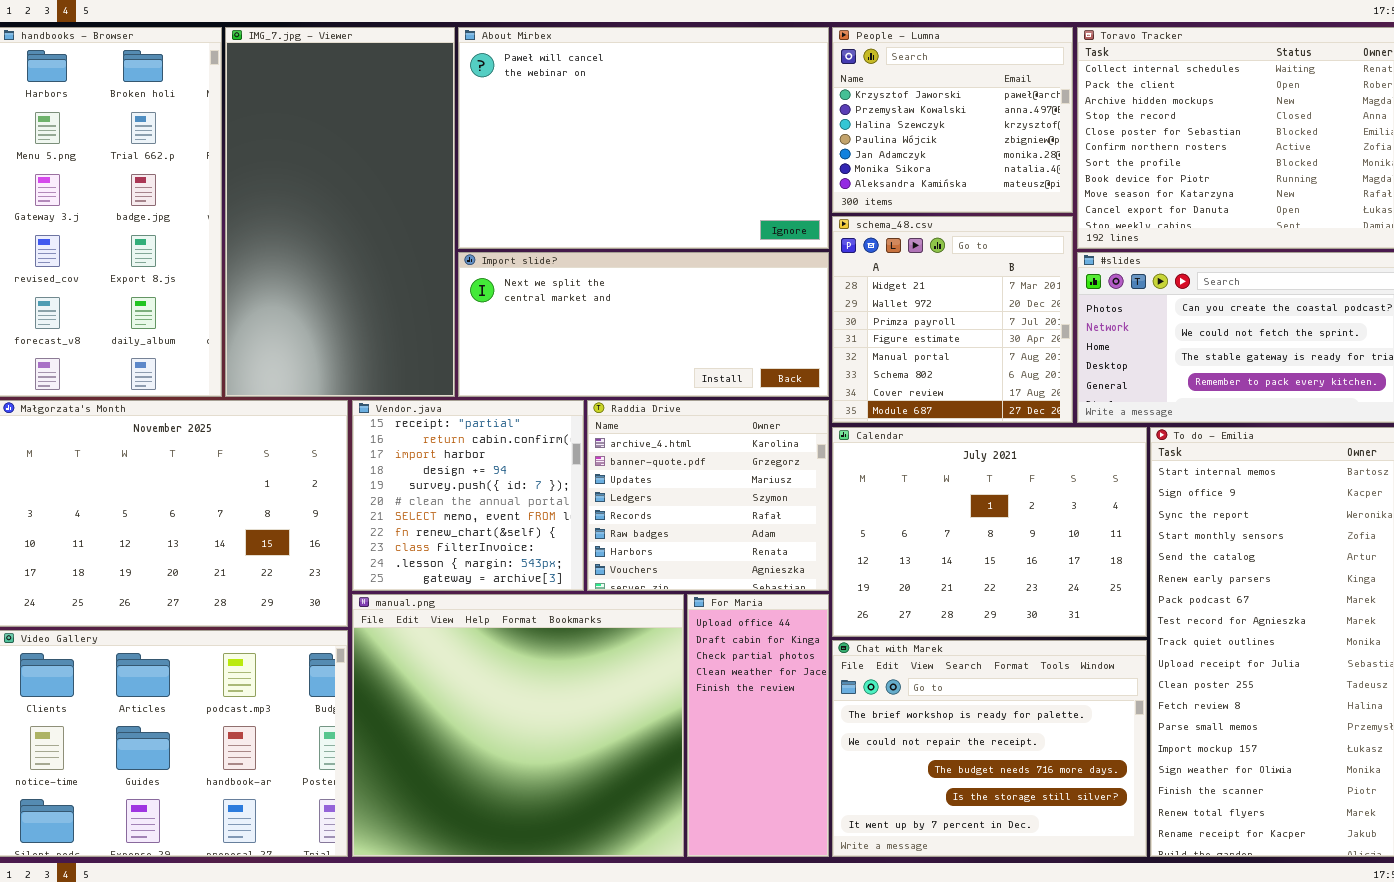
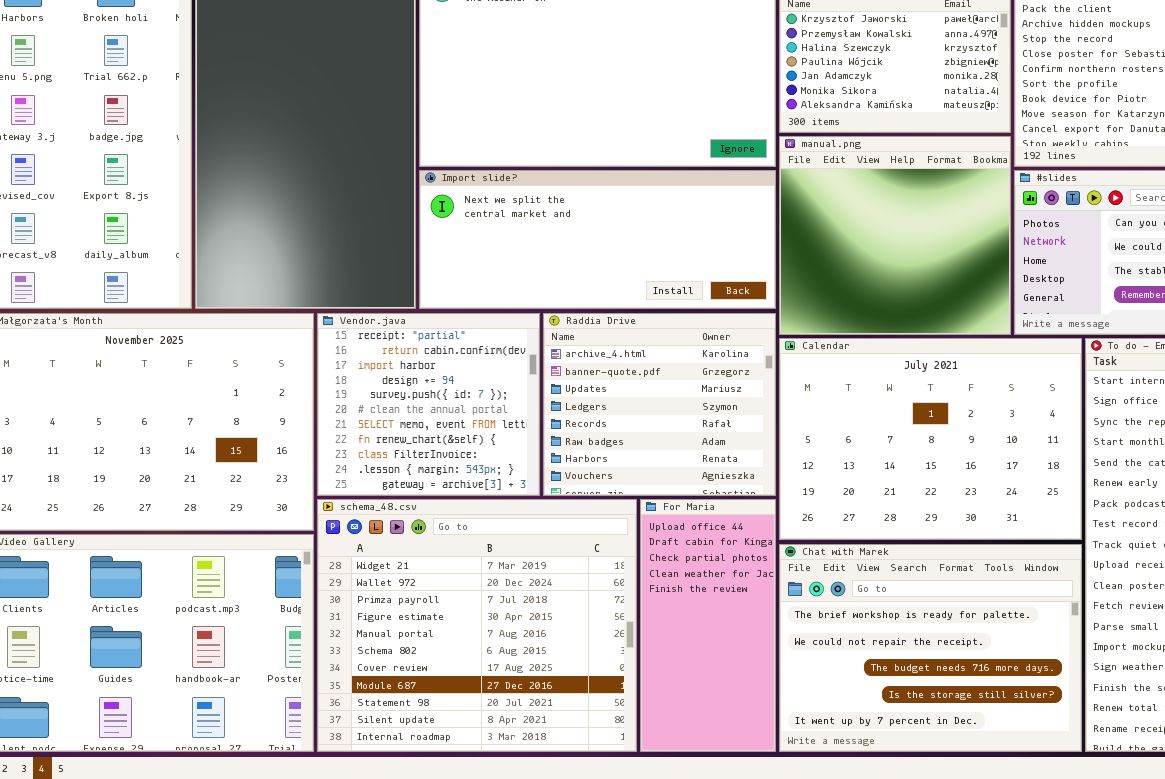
schema_48.csv: [832,216,1073,423] -> [317,499,637,752], moved, resized
manual.png: [352,594,684,857] -> [779,136,1011,335], moved, resized

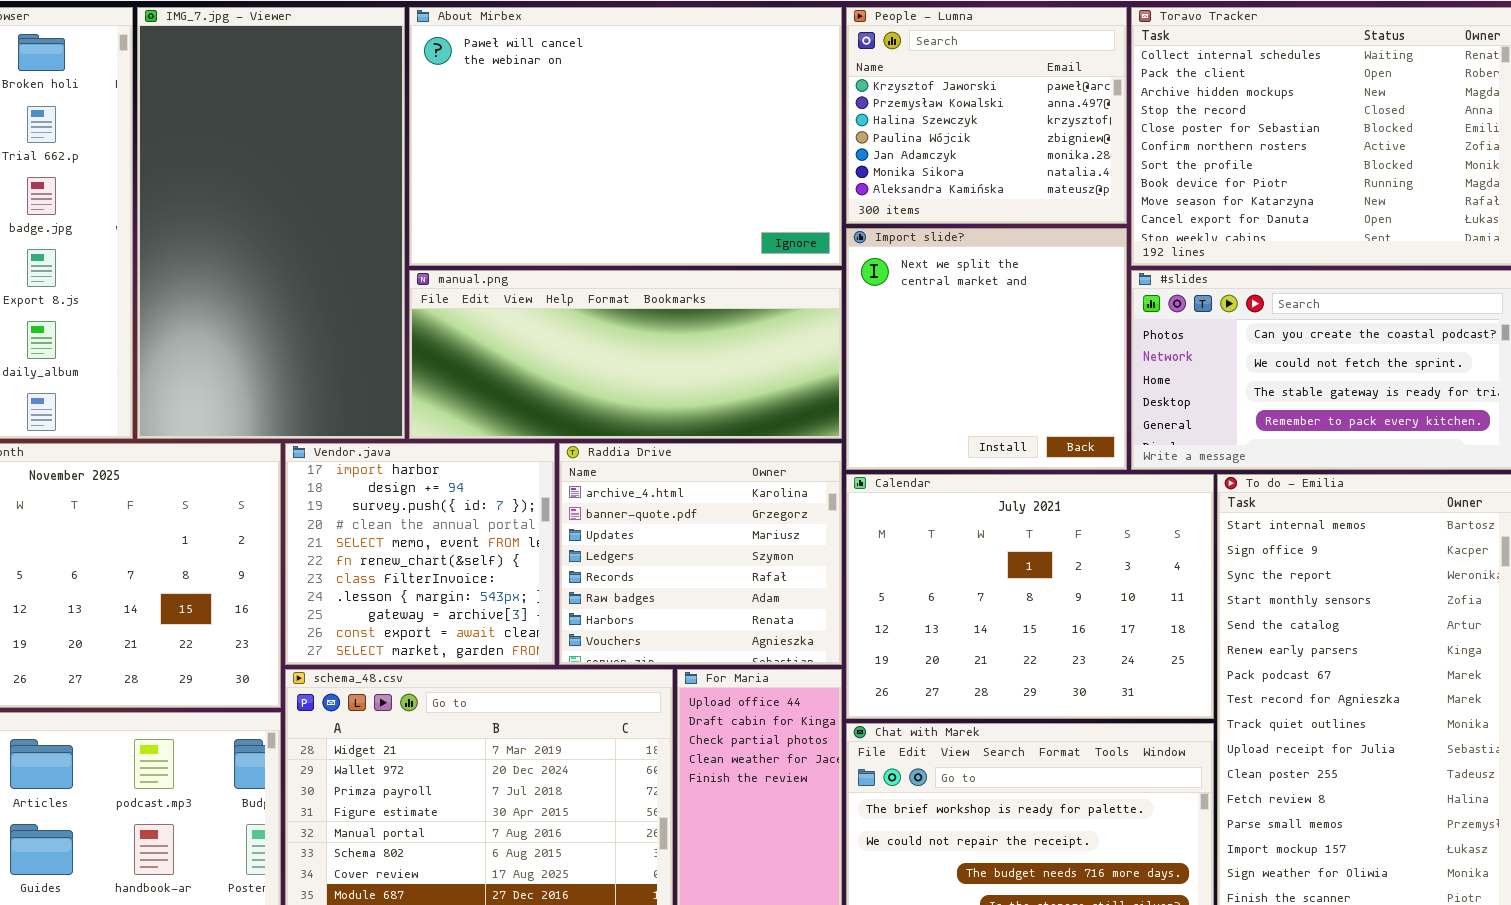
manual.png: [779,136,1011,335] -> [409,270,842,439], moved, resized
Import slide?: [419,170,776,309] -> [846,228,1127,470], moved, resized
Vendor.java: [317,313,540,496] -> [285,443,555,665], scrolled down 2 rows

